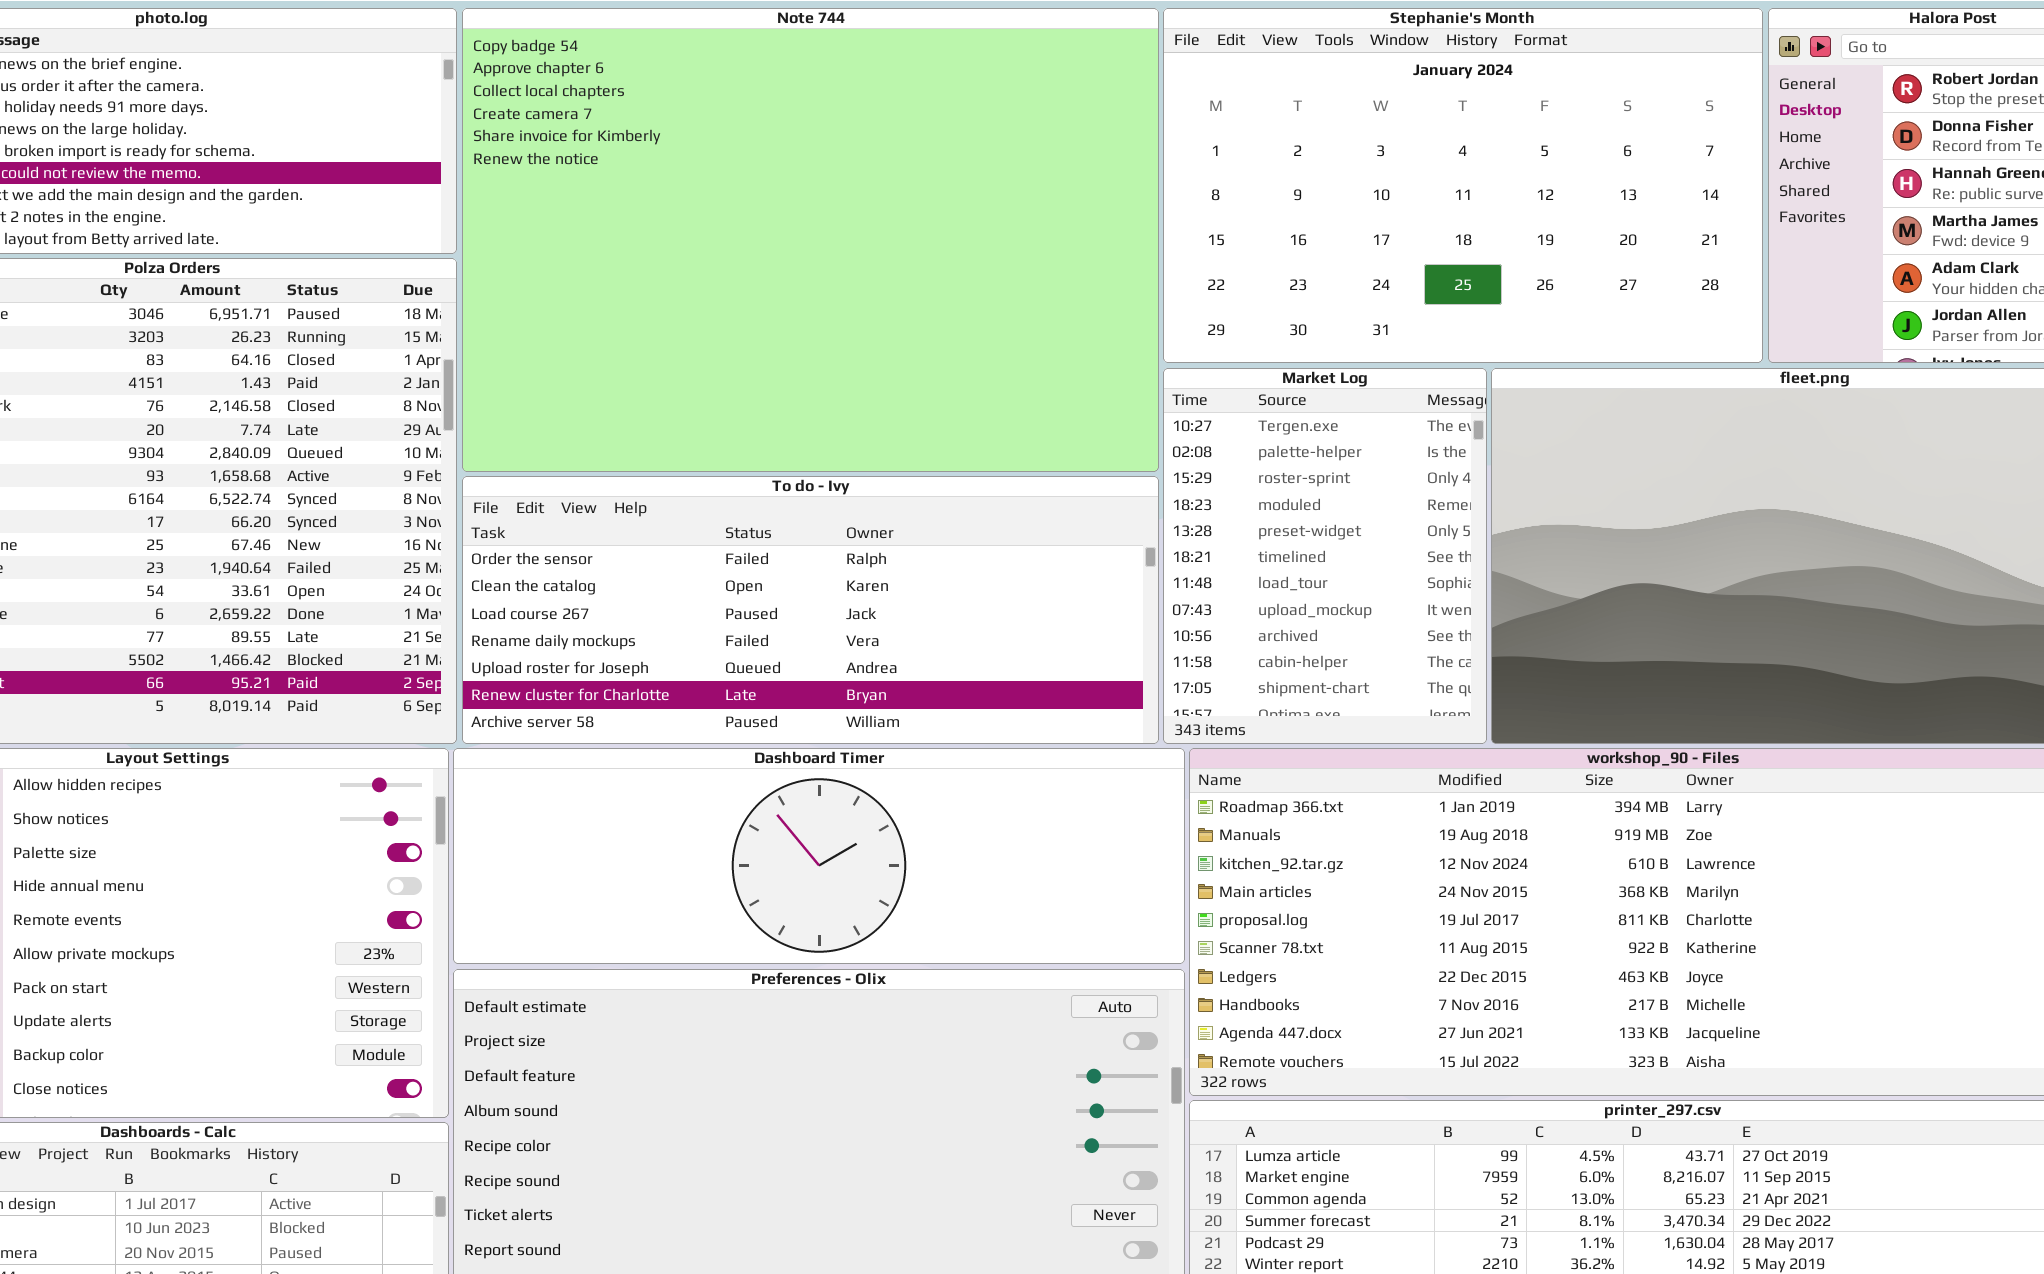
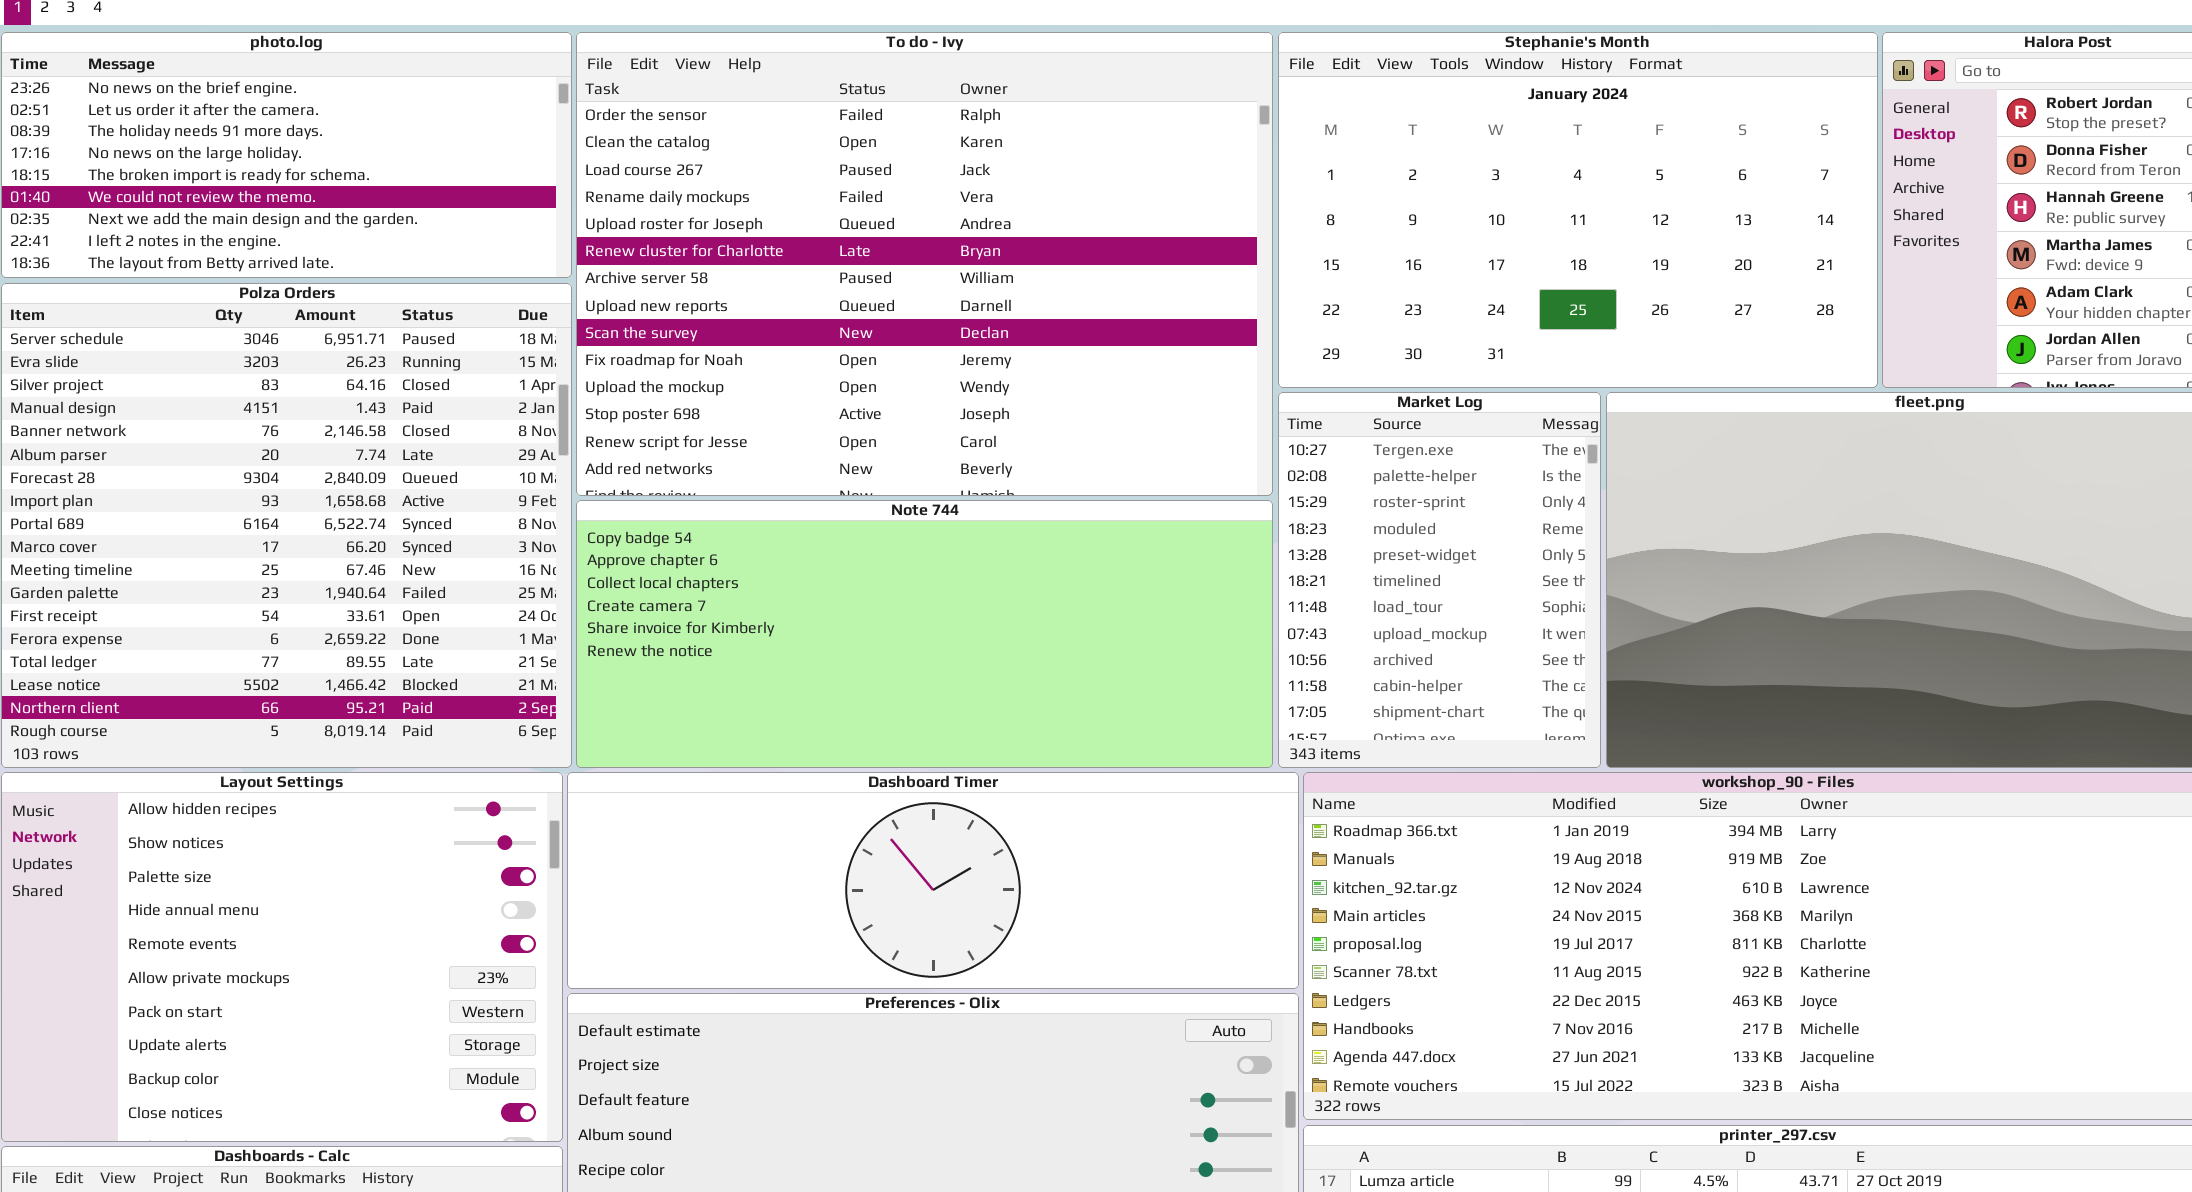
Note 744: [462,8,1159,472] -> [576,500,1273,768], moved, resized
To do - Ivy: [462,476,1159,744] -> [576,32,1273,496], moved, resized

